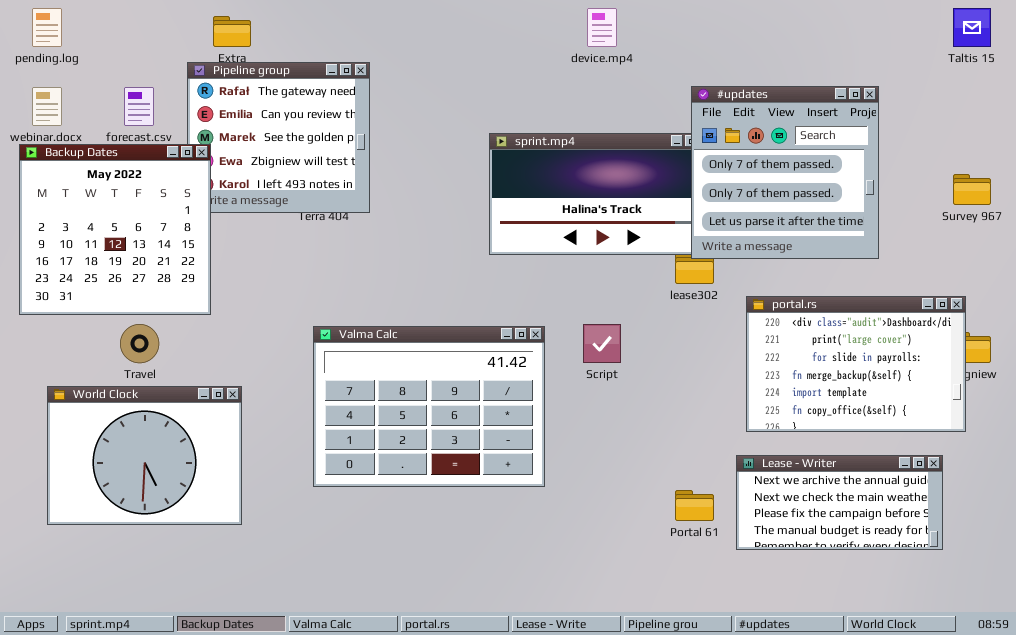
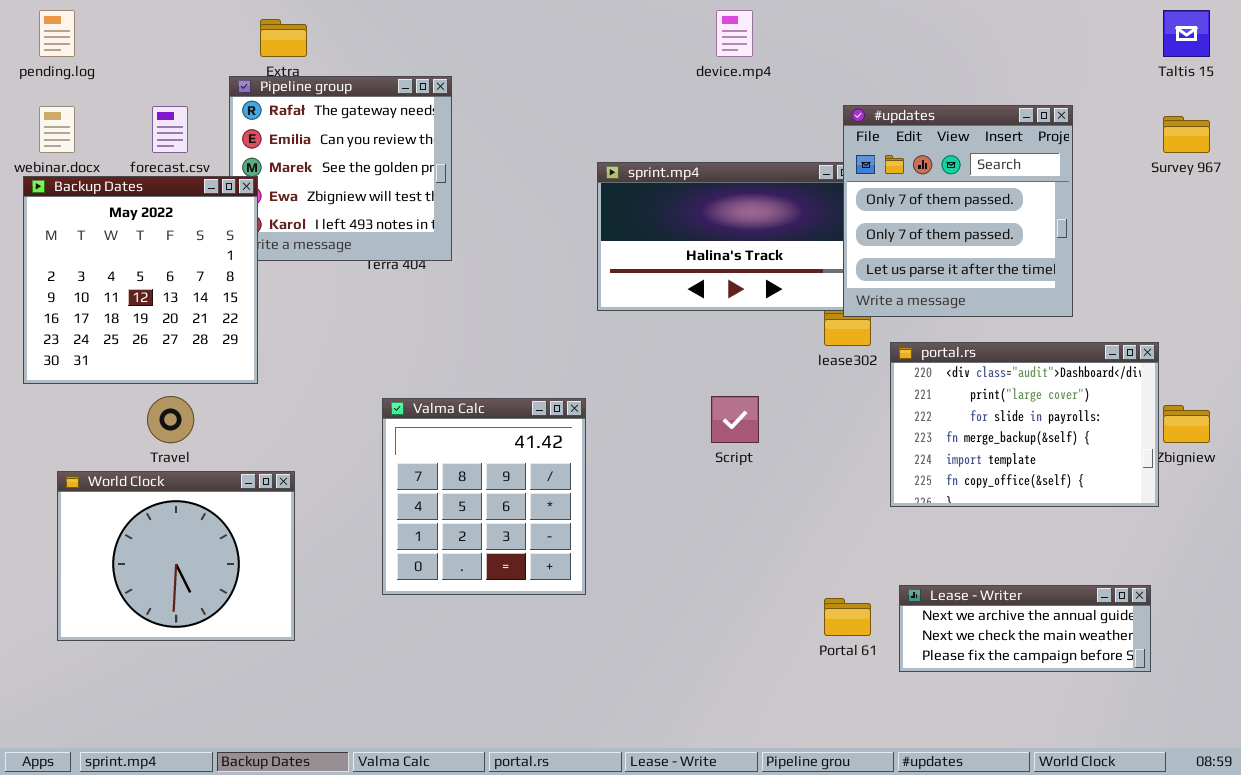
Survey 967: [953,174,991,205] -> [1163,116,1210,153], moved
portal.rs: [746,296,966,432] -> [890,342,1159,507], moved
Valma Calc: [313,326,545,487] -> [382,398,586,595], resized
Lease - Writer: [736,455,943,550] -> [899,585,1151,672], resized

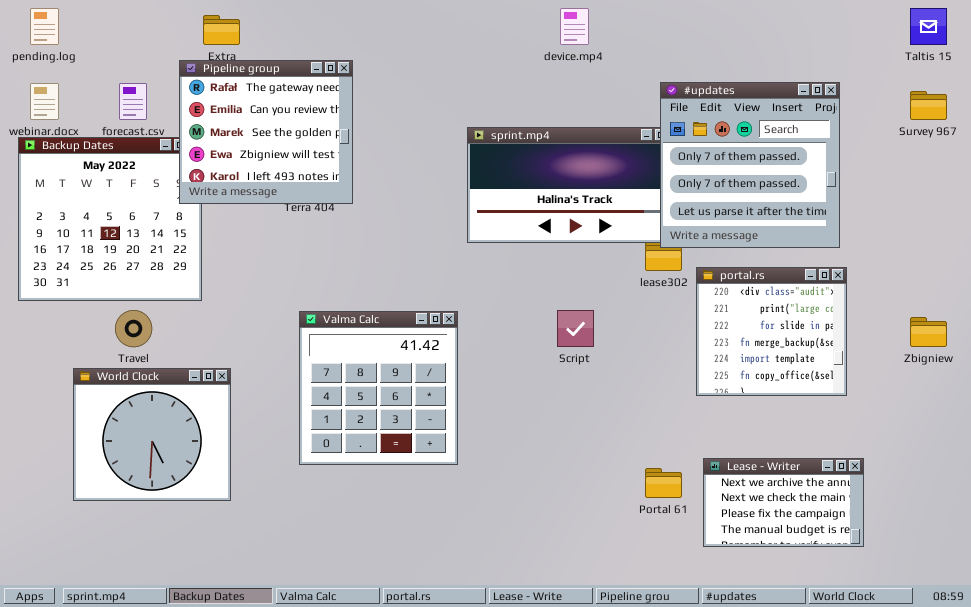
Pipeline group: [229,76,452,261] -> [179,60,353,204], raised
portal.rs: [890,342,1159,507] -> [696,267,847,396], resized
World Clock: [57,471,295,641] -> [73,368,231,501], resized
Lease - Writer: [899,585,1151,672] -> [703,458,864,547], resized

